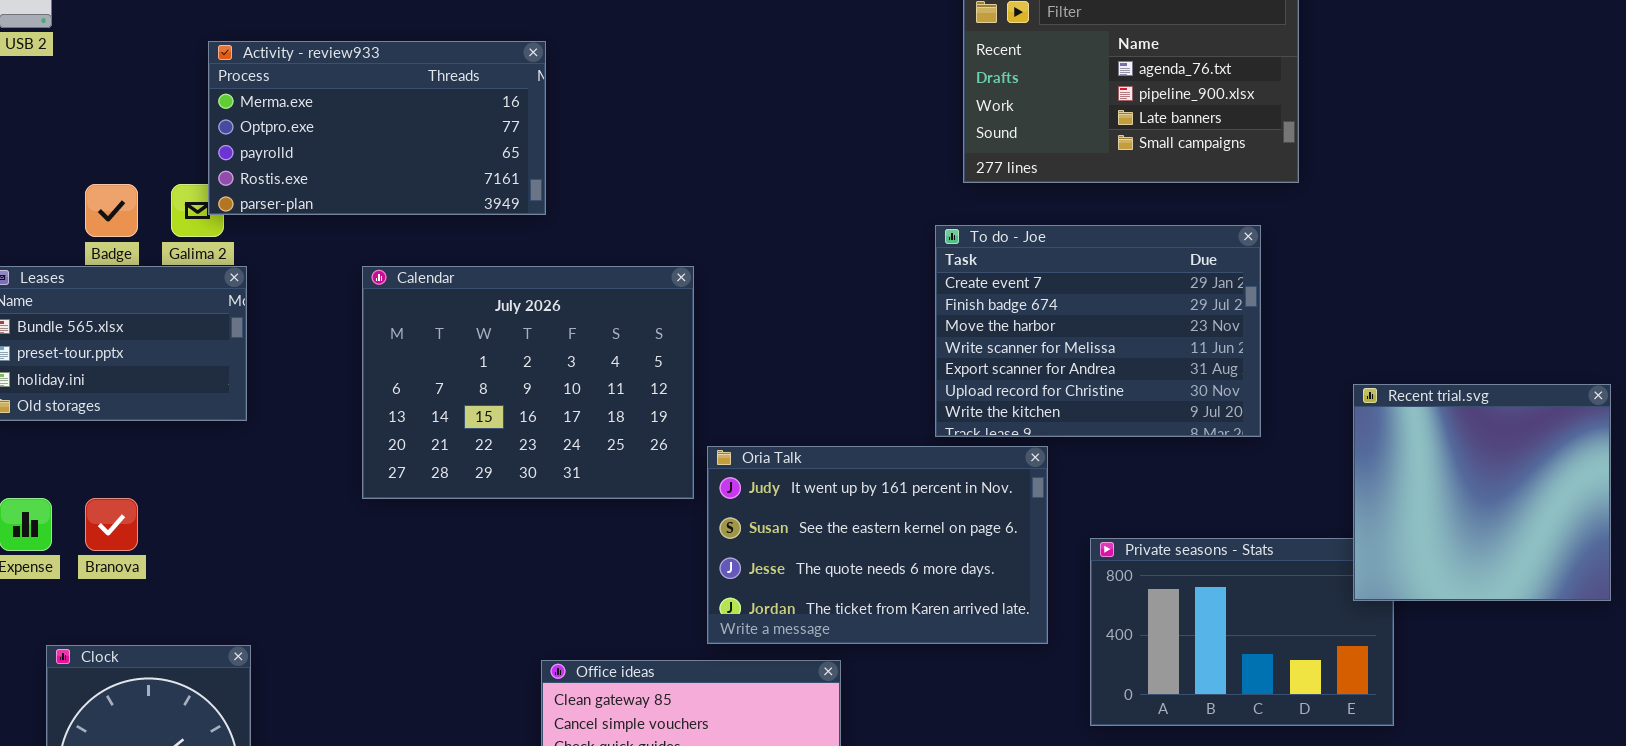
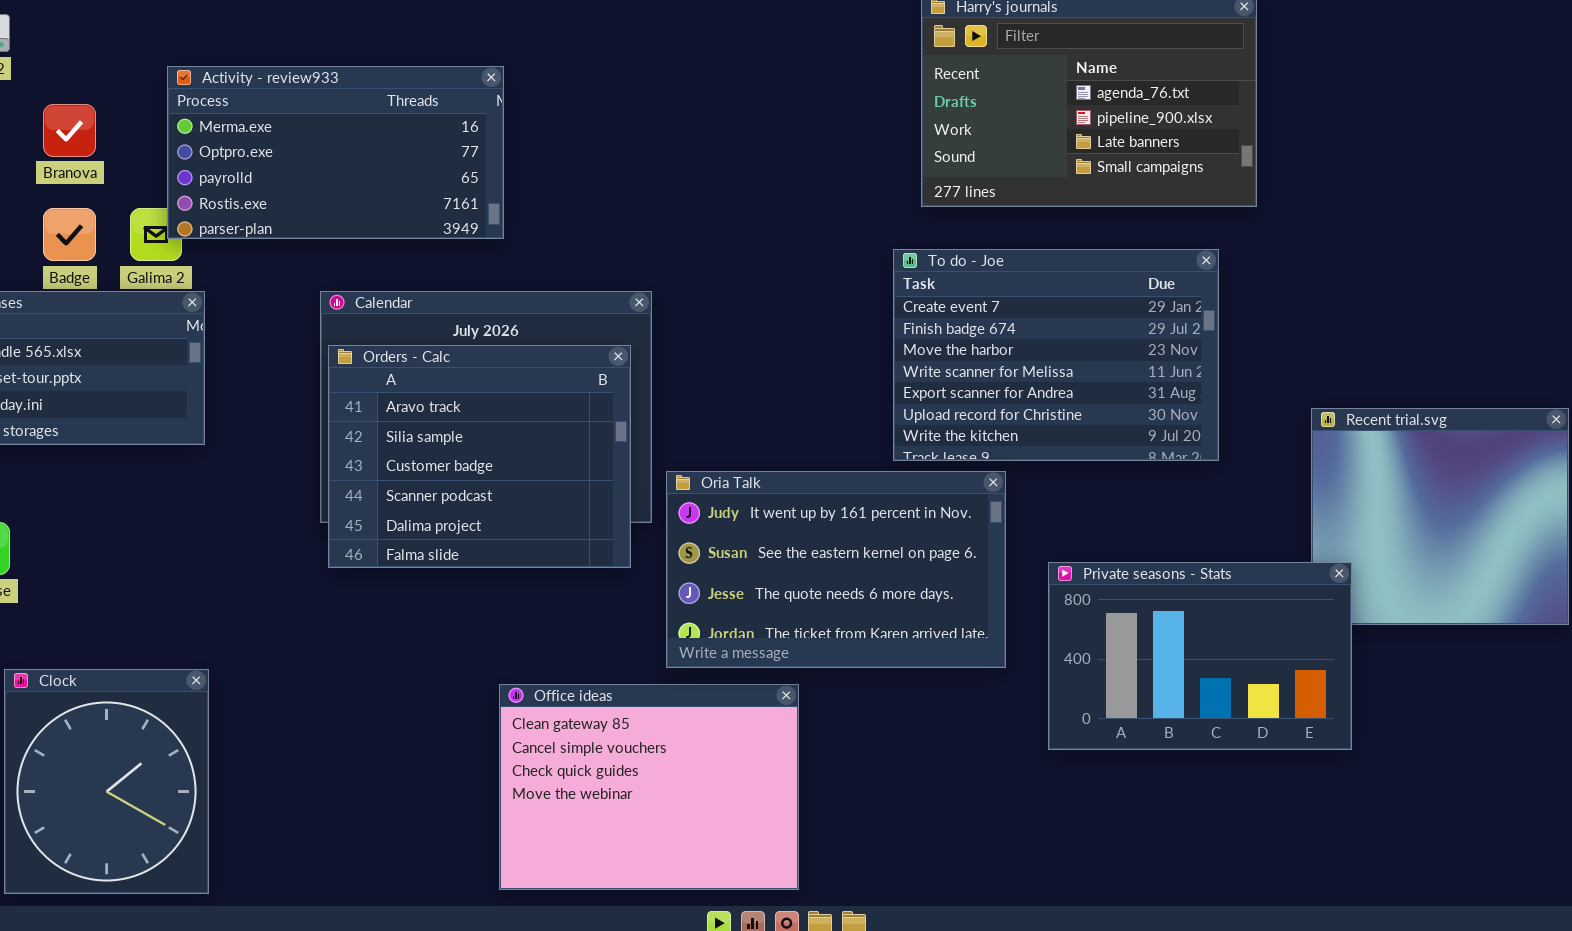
Orders - Calc: none -> [328,345,631,568], opened
Branova: [85,498,138,551] -> [43,104,96,157], moved
Private seasons - Stats: [1090,538,1394,726] -> [1048,562,1352,750], raised

